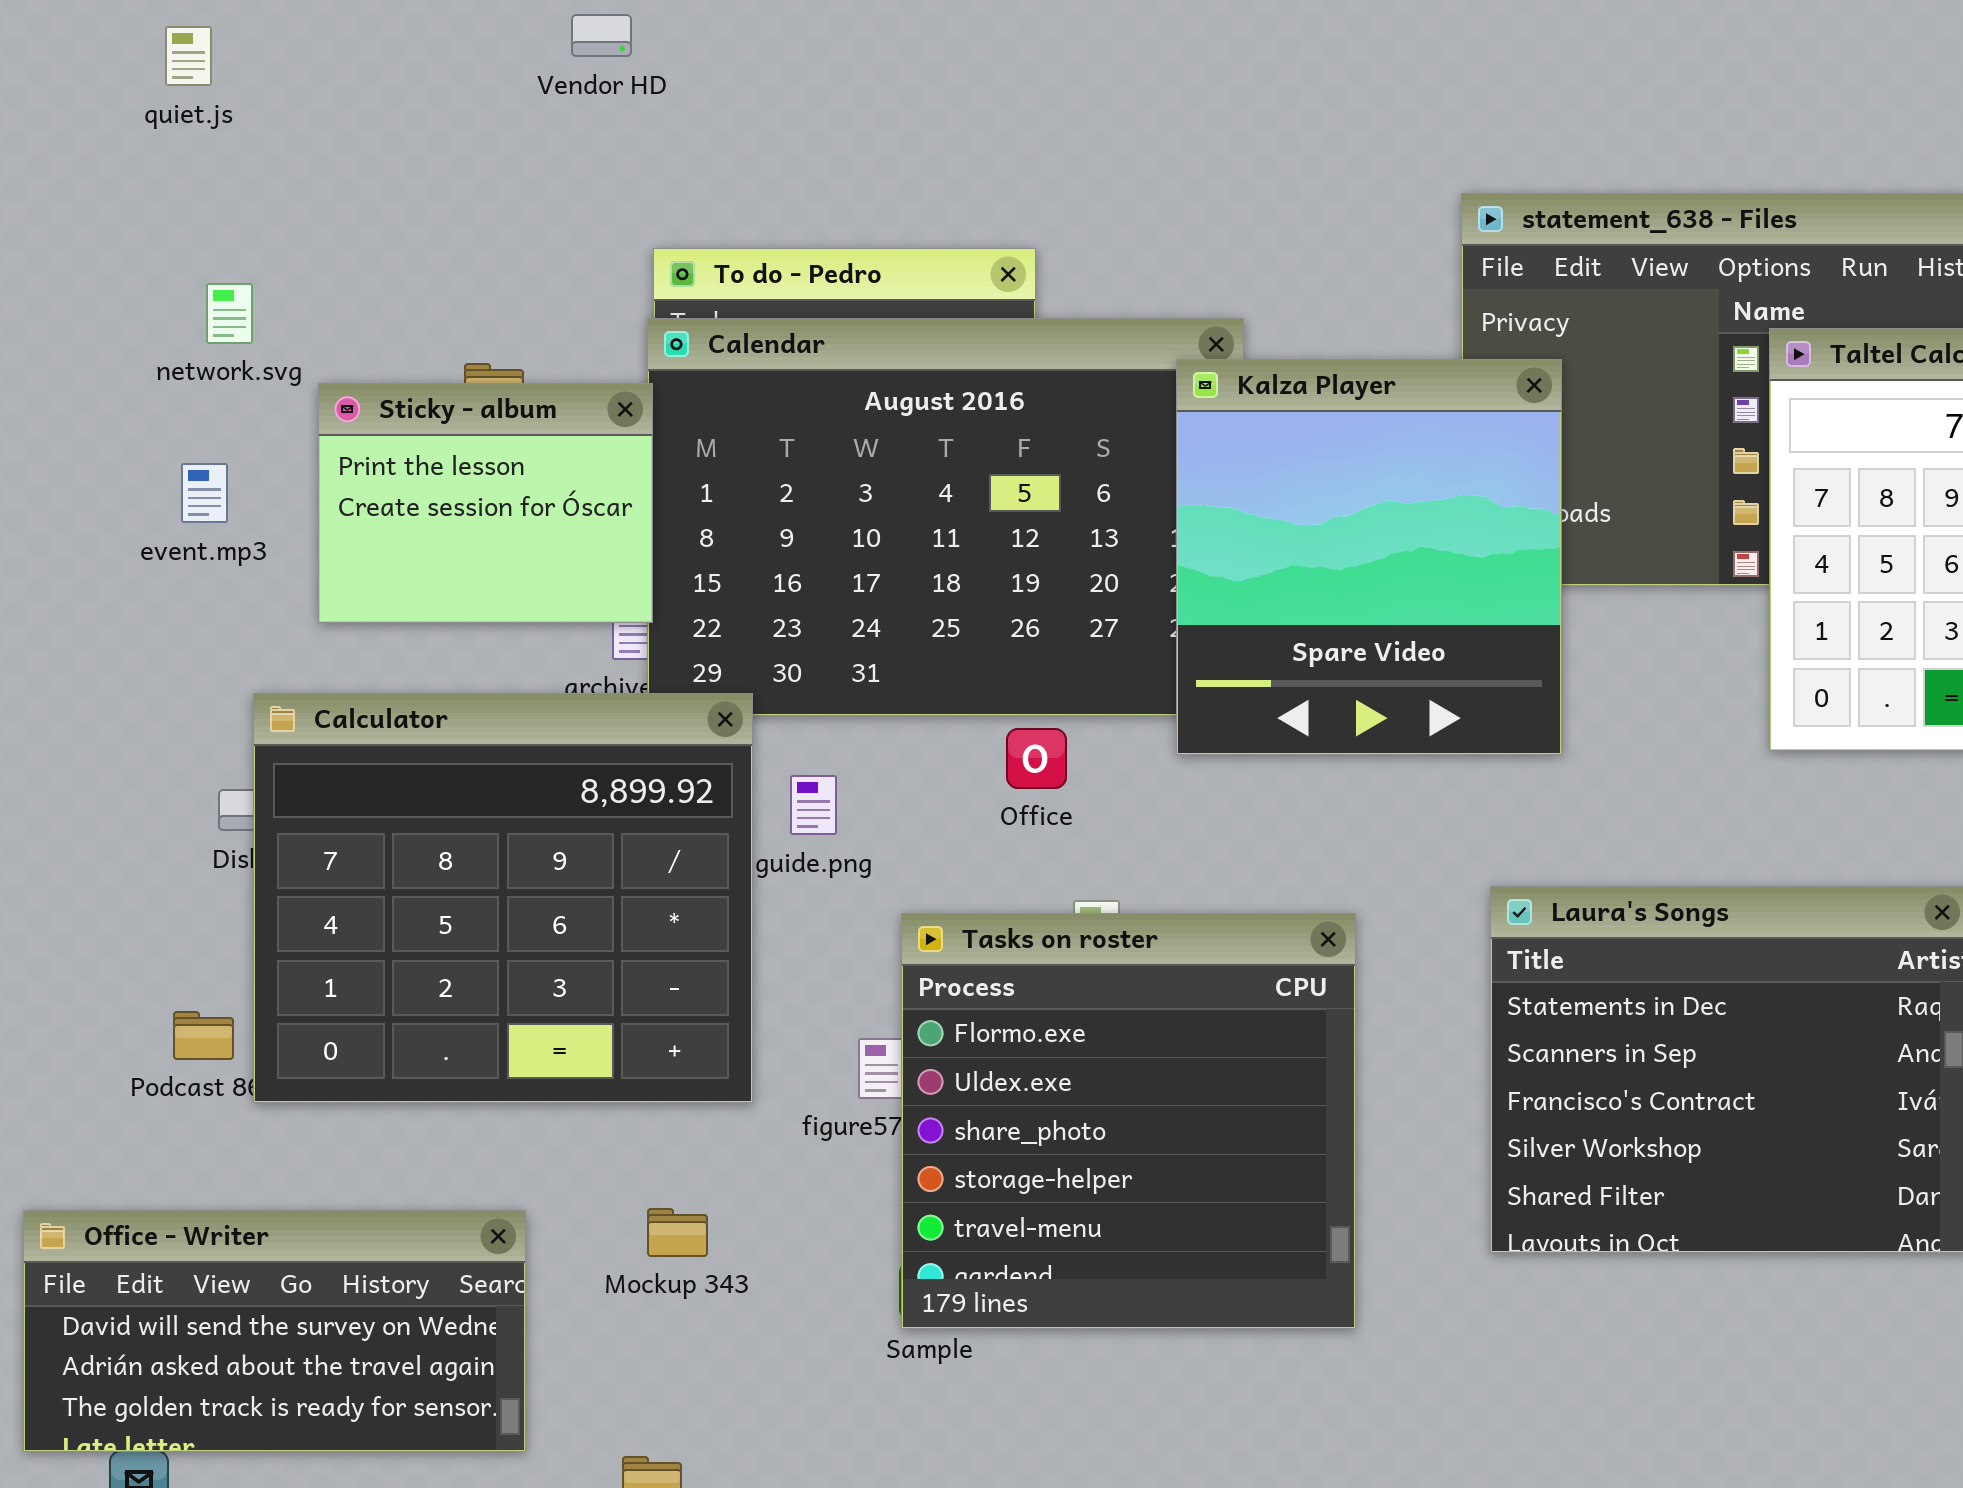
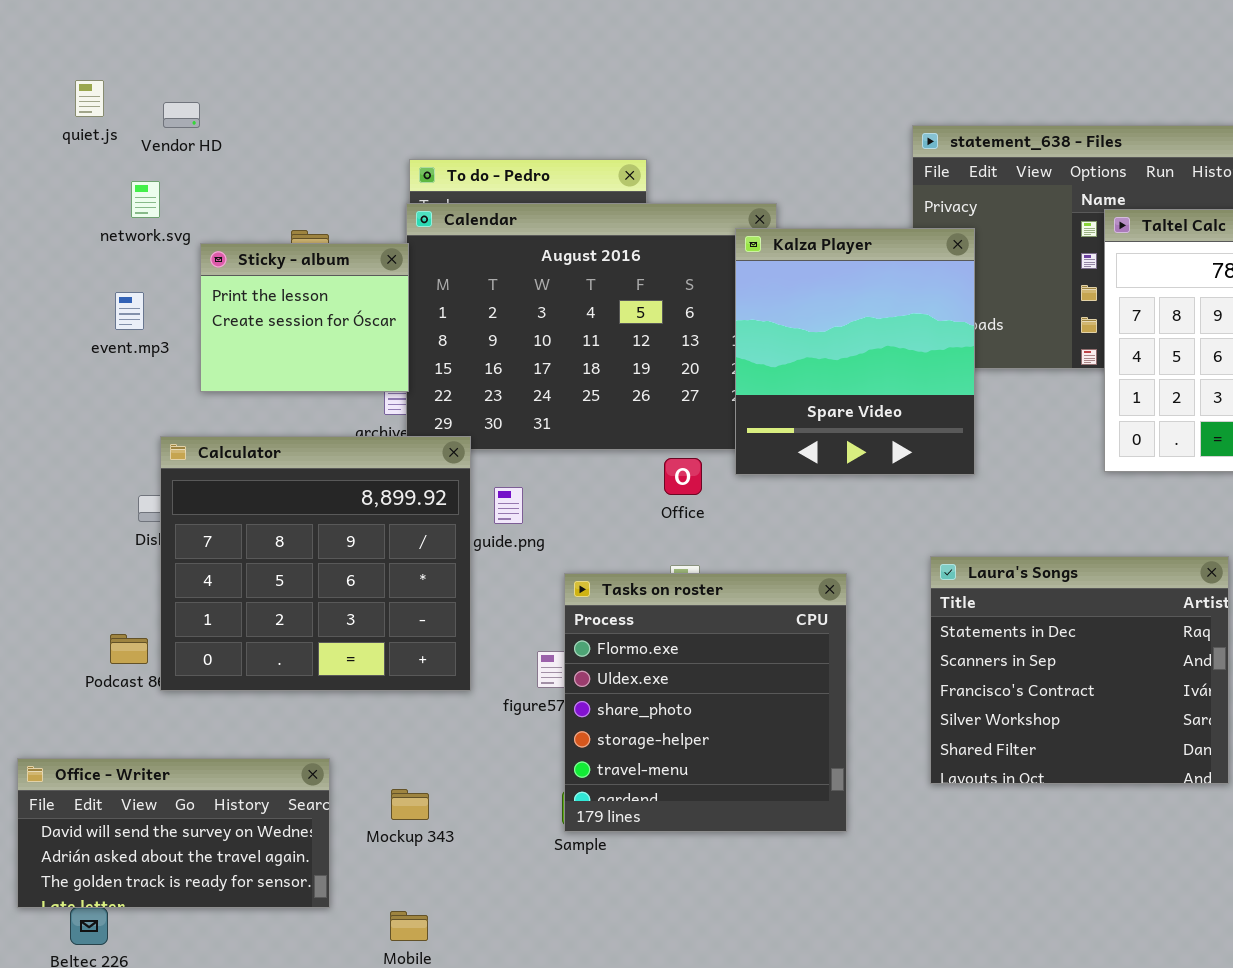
Vendor HD: [571,14,632,57] -> [163,102,200,128], moved
quiet.js: [165,26,212,86] -> [75,80,104,117], moved
Office: [1006,728,1067,789] -> [664,458,702,495], moved
Mockup 343: [647,1208,708,1257] -> [391,789,429,820], moved

